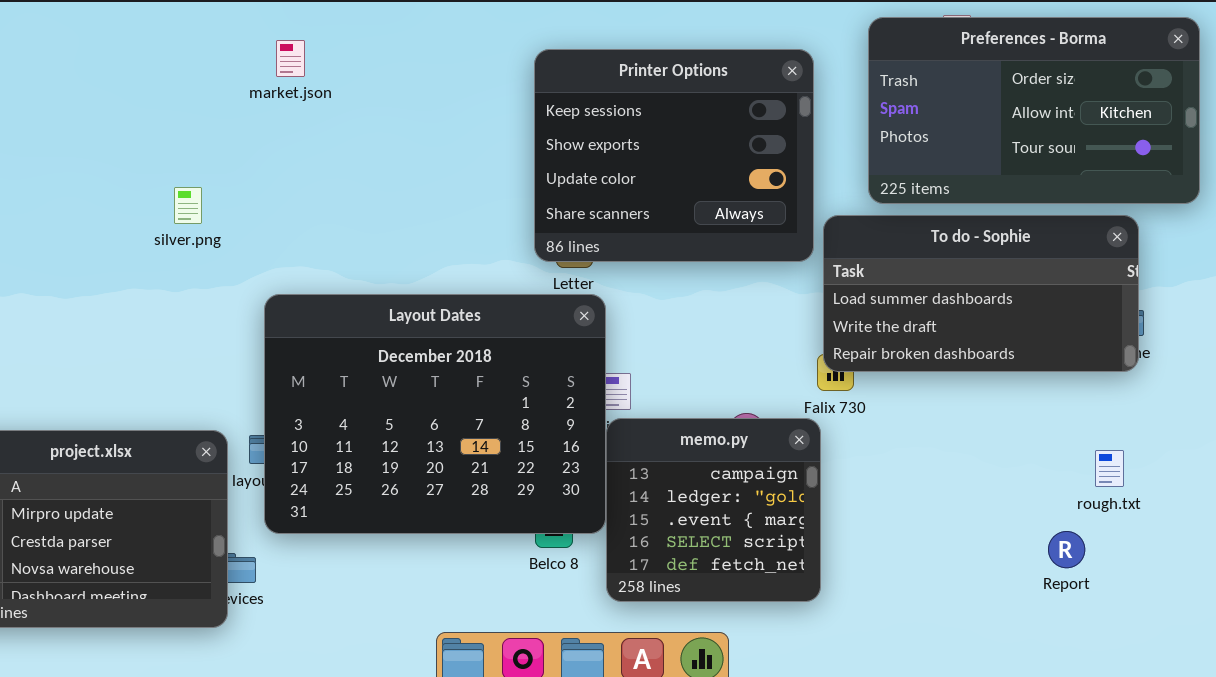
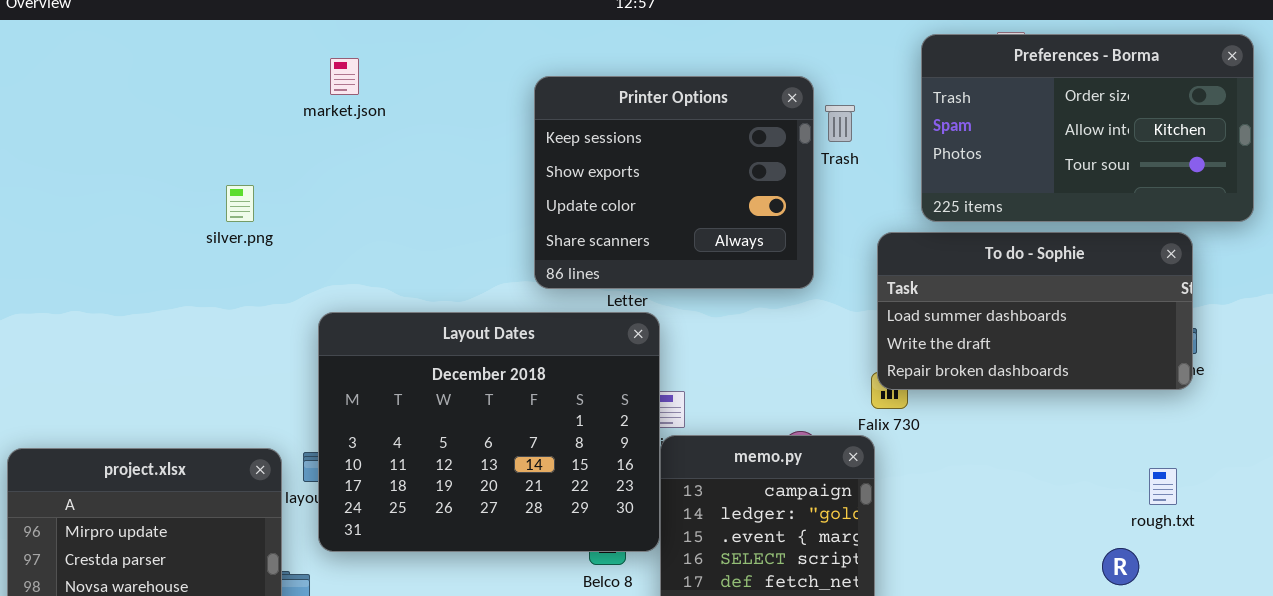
Printer Options: [534,49,814,262] -> [534,76,814,289], moved
silver.png: [174,187,202,224] -> [226,185,254,222], moved

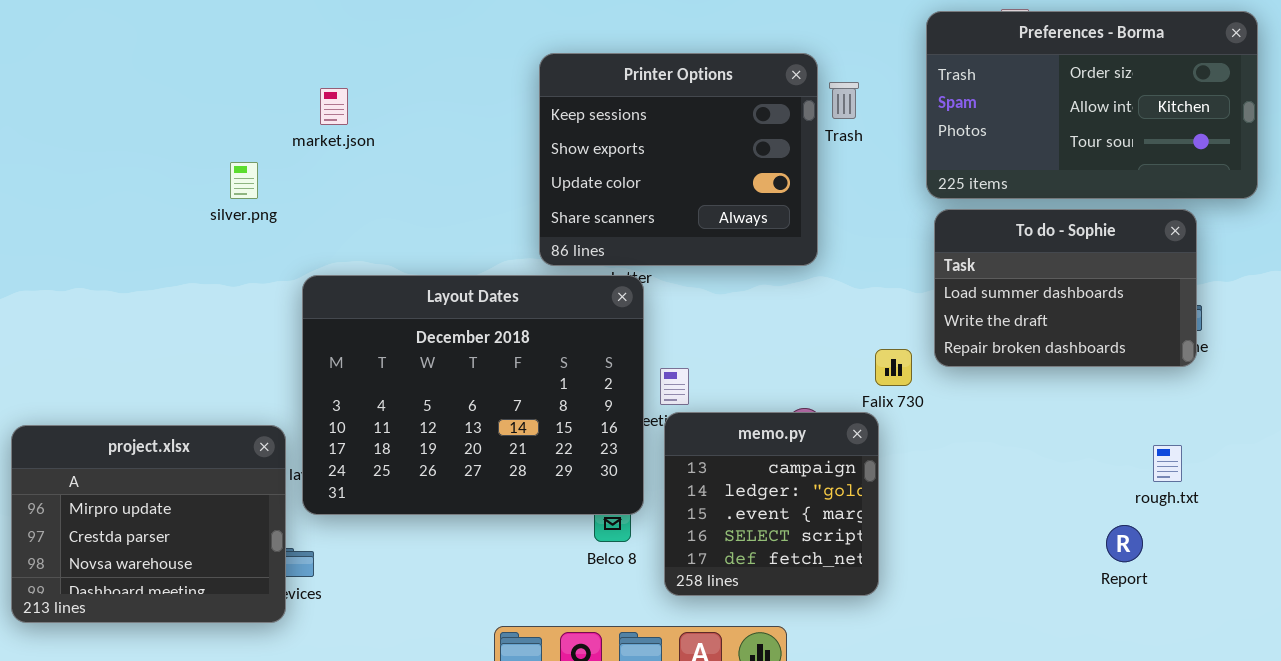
market.json: [330,58,359,95] -> [320,88,348,125], moved
To do - Sophie: [877,232,1193,390] -> [934,209,1197,367], resized
Layout Dates: [318,312,660,552] -> [302,275,644,515], moved

